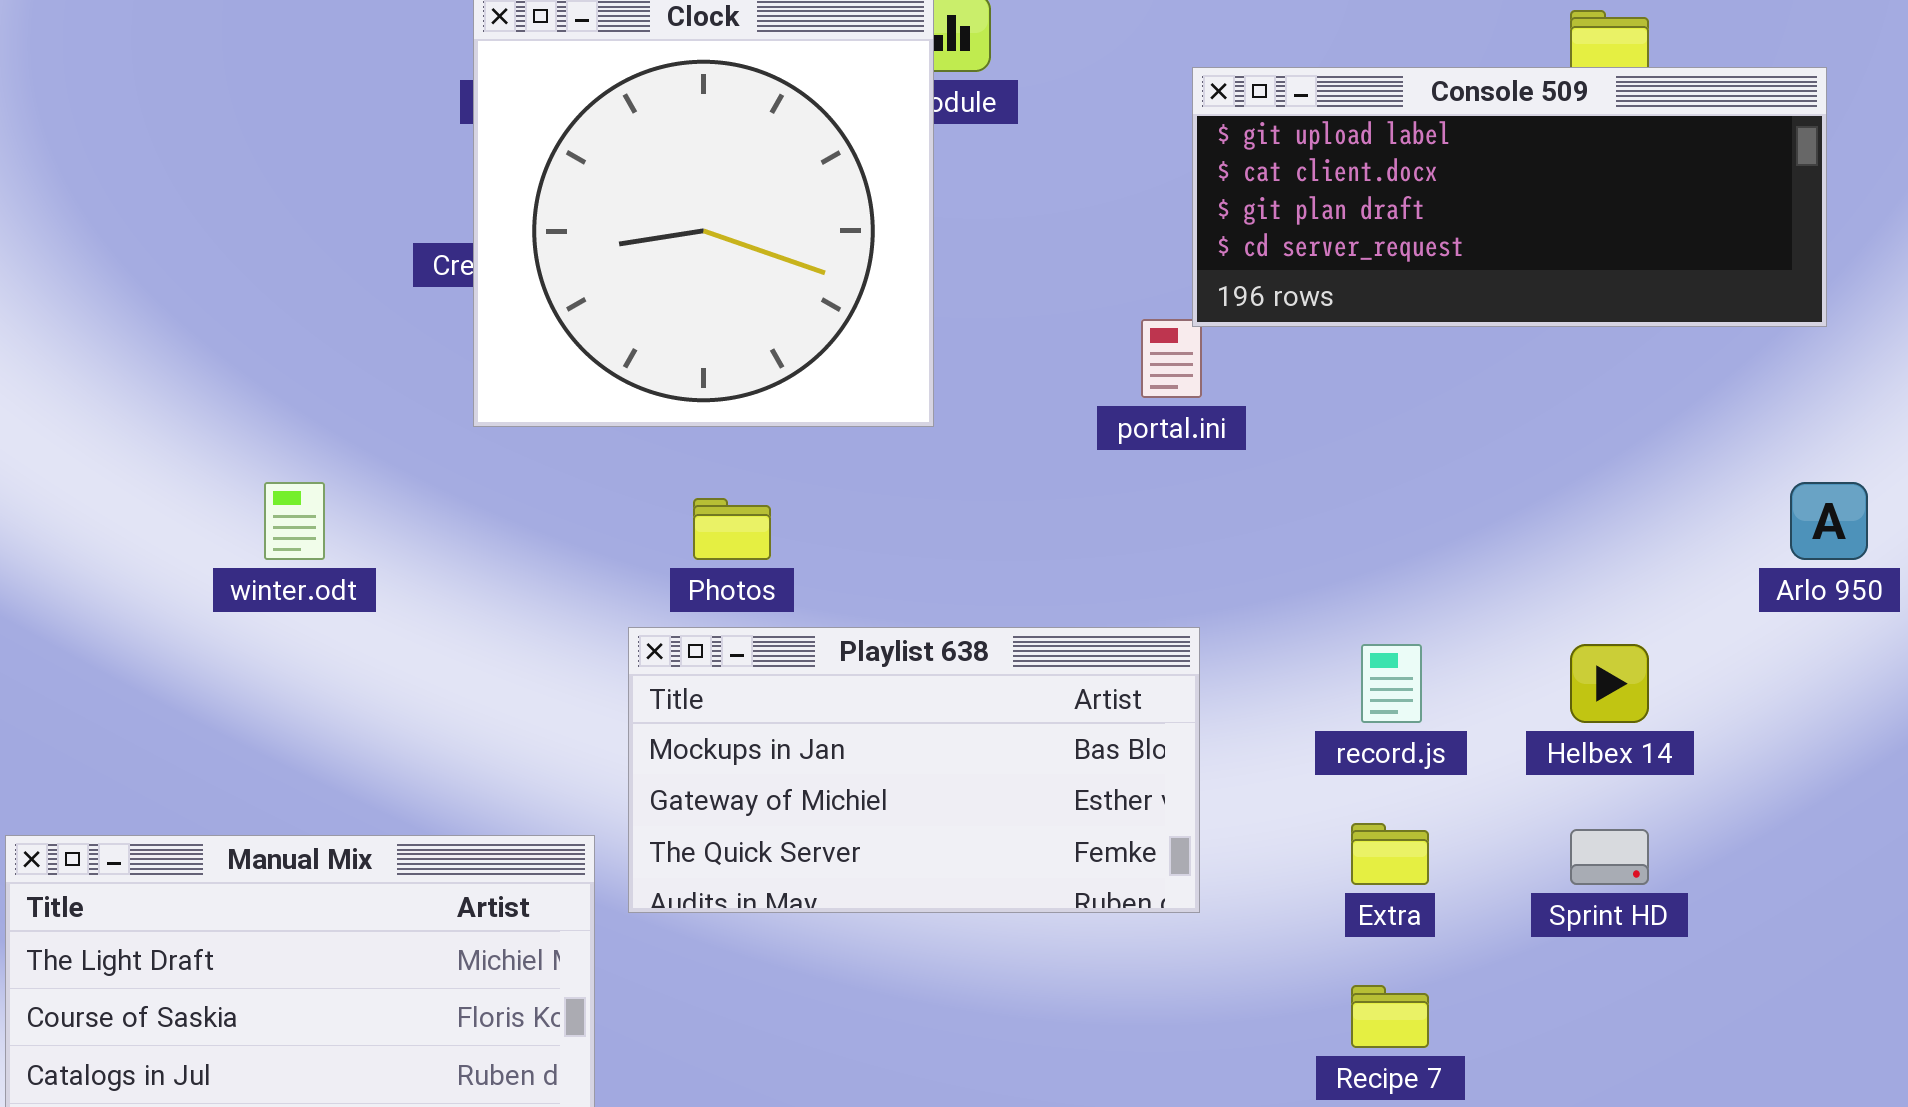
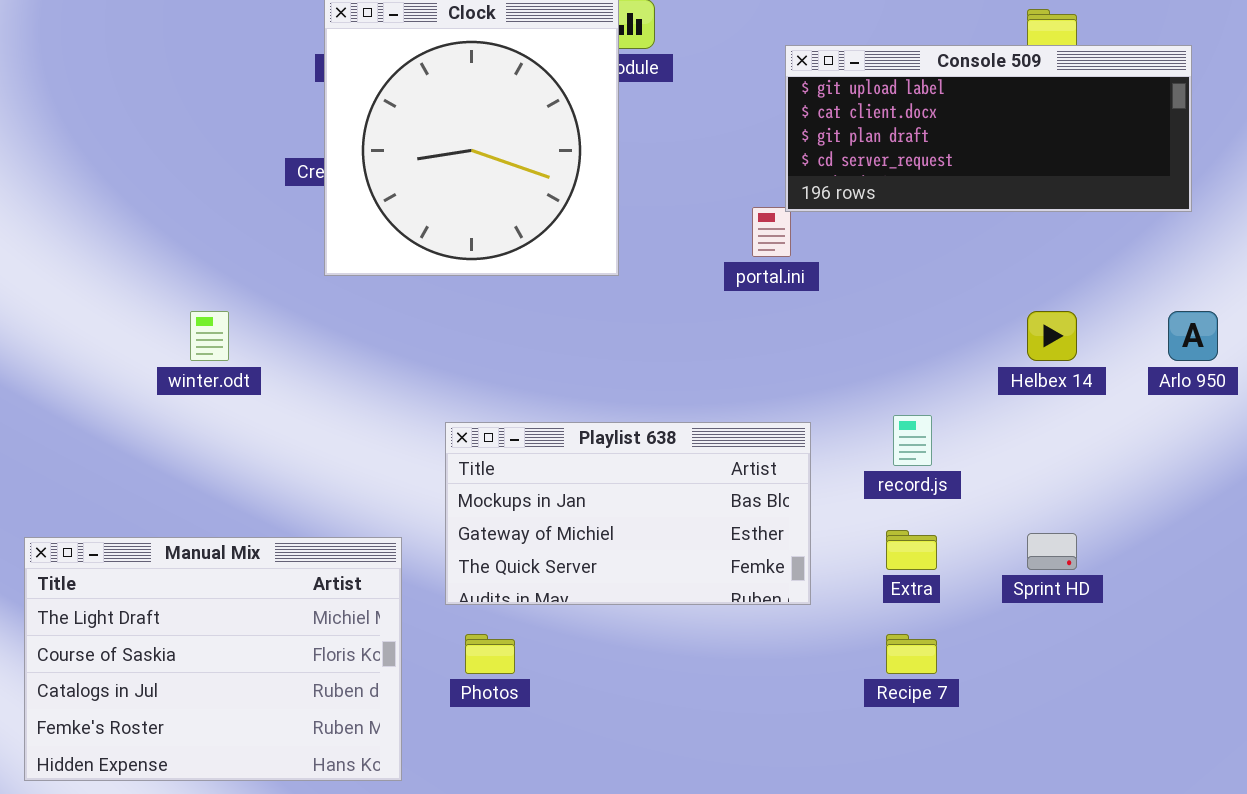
Photos: [693,498,771,560] -> [465,634,515,674], moved
Playlist 638: [628,627,1200,913] -> [445,422,811,605], moved
Helbex 14: [1570,644,1649,723] -> [1027,311,1077,361], moved

